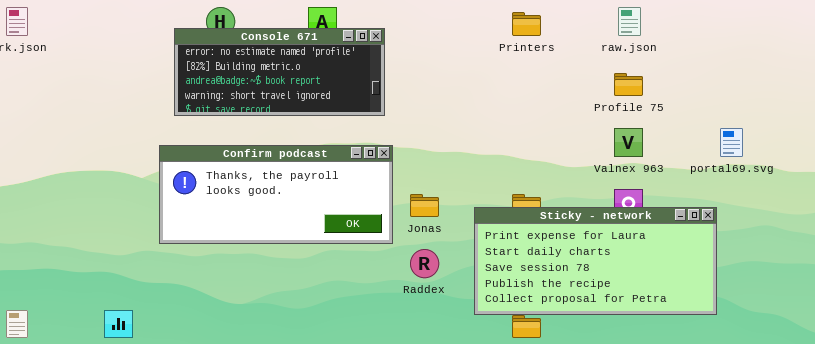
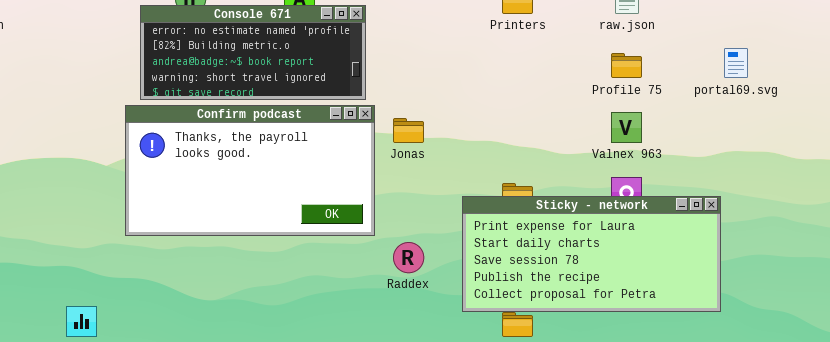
portal69.svg: [720,128,743,157] -> [724,48,748,78], moved
Confirm podcast: [159,145,393,244] -> [125,105,375,236], resized
Jonas: [410,194,439,217] -> [393,118,424,143], moved

